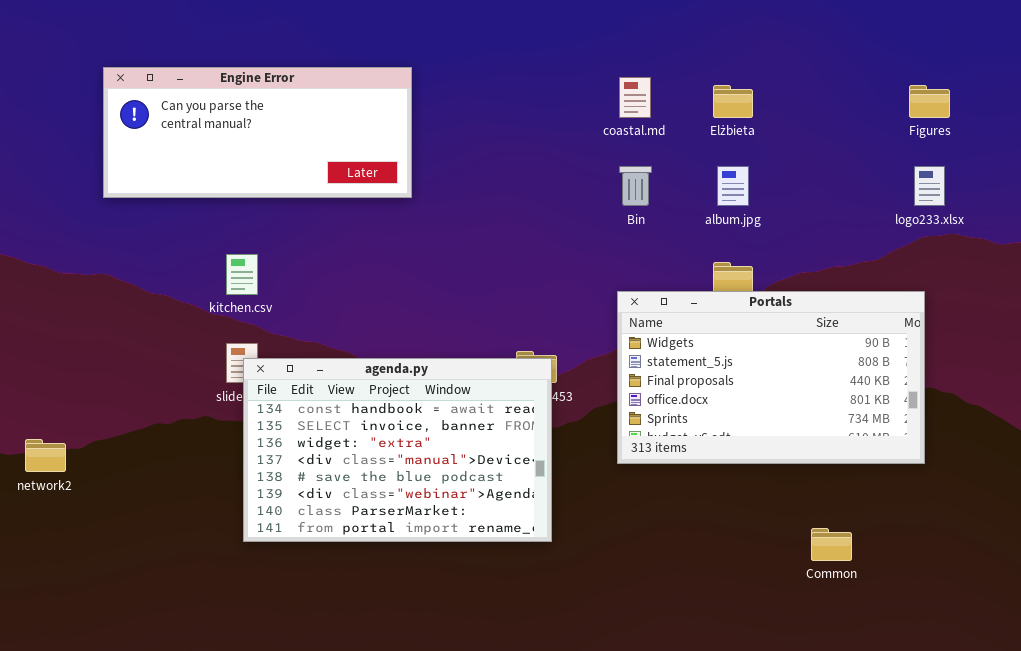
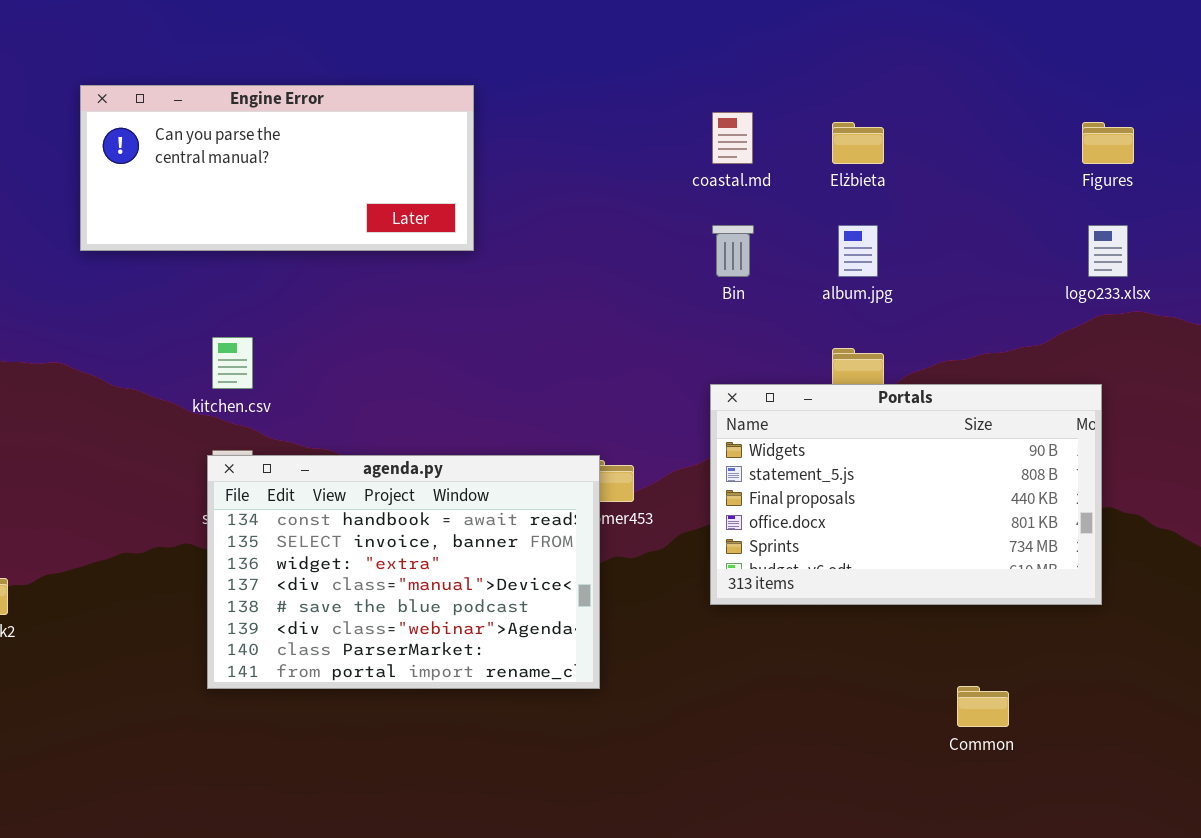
Engine Error: [103,67,412,198] -> [80,85,474,251], moved
agenda.py: [243,358,552,542] -> [207,455,600,689], moved

